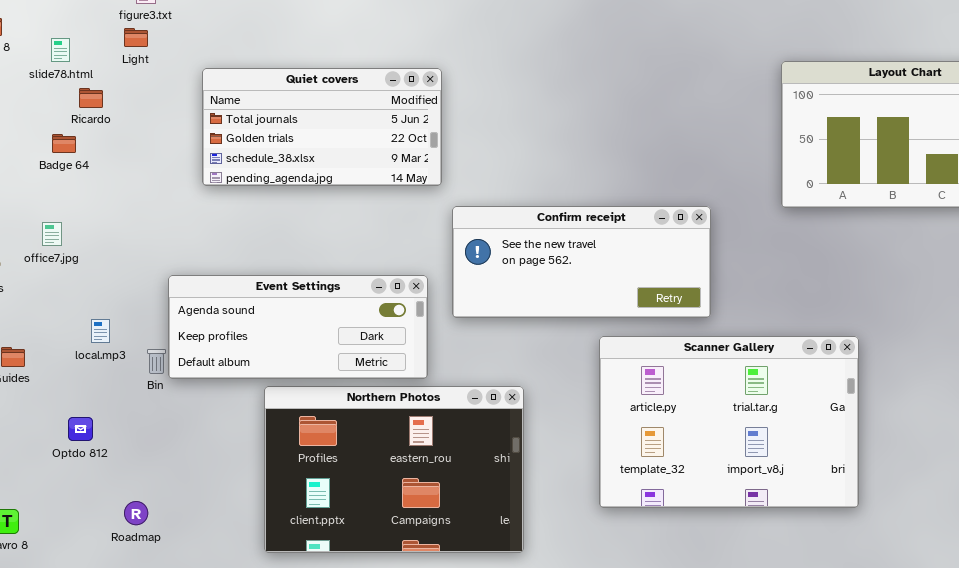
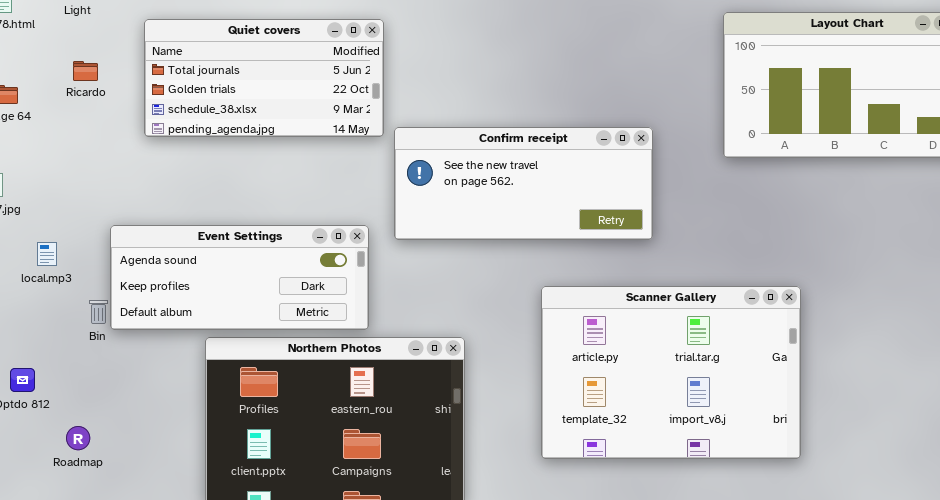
Ricardo: [79,88,103,108] -> [73,61,98,81], moved
Confirm receipt: [452,206,711,318] -> [394,127,653,240], moved
local.mp3: [91,319,110,343] -> [37,242,57,266], moved
Roadmap: [124,501,148,525] -> [66,426,90,450], moved

